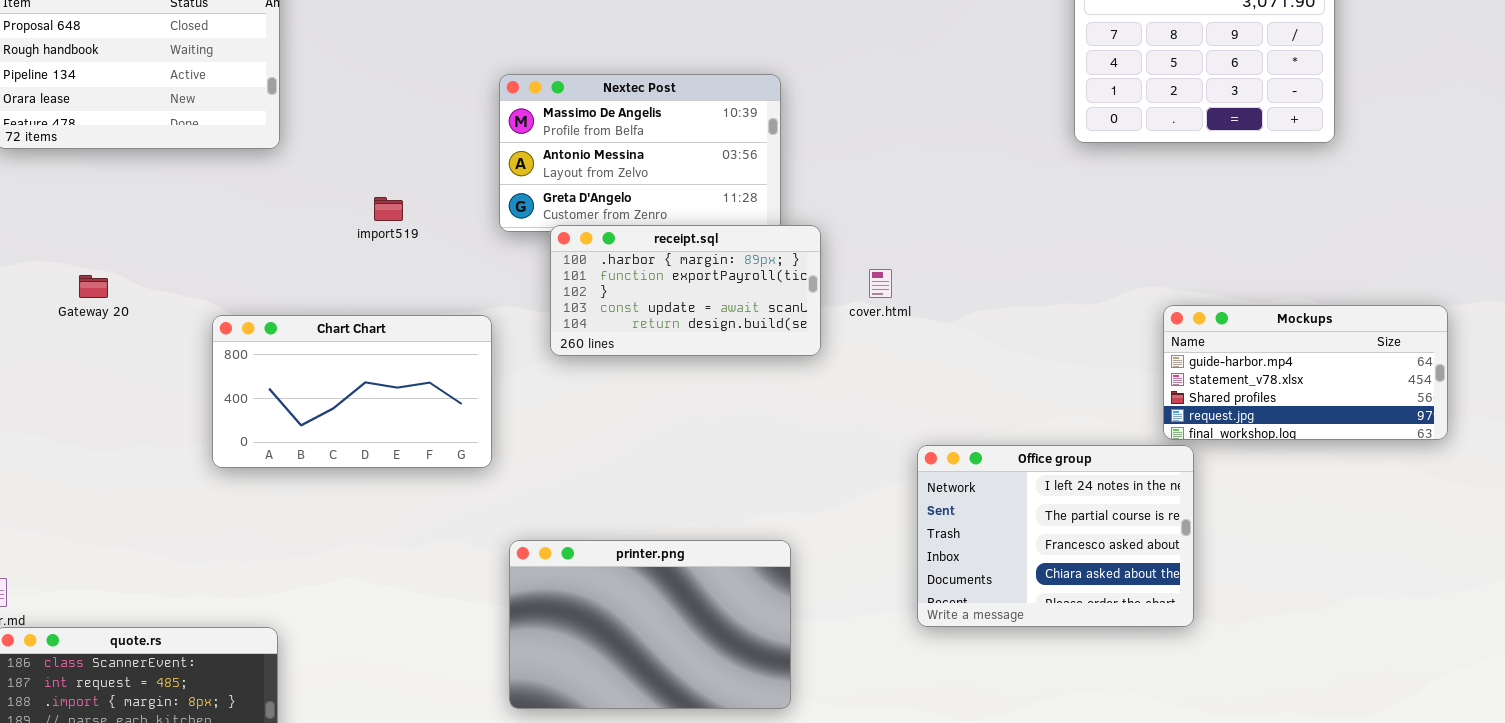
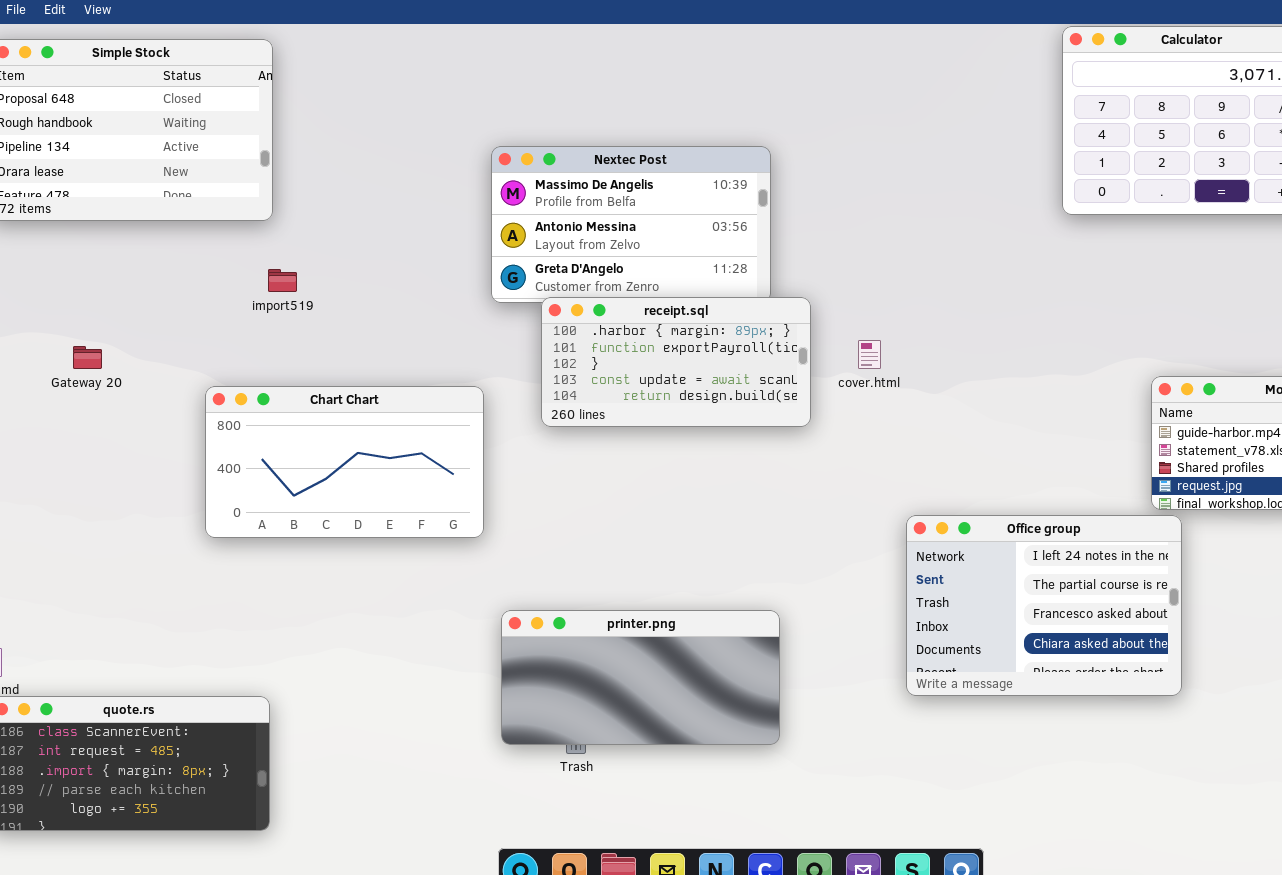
import519: [374,197,403,221] -> [268,269,297,292], moved
printer.png: [509,540,791,709] -> [501,610,780,745], resized

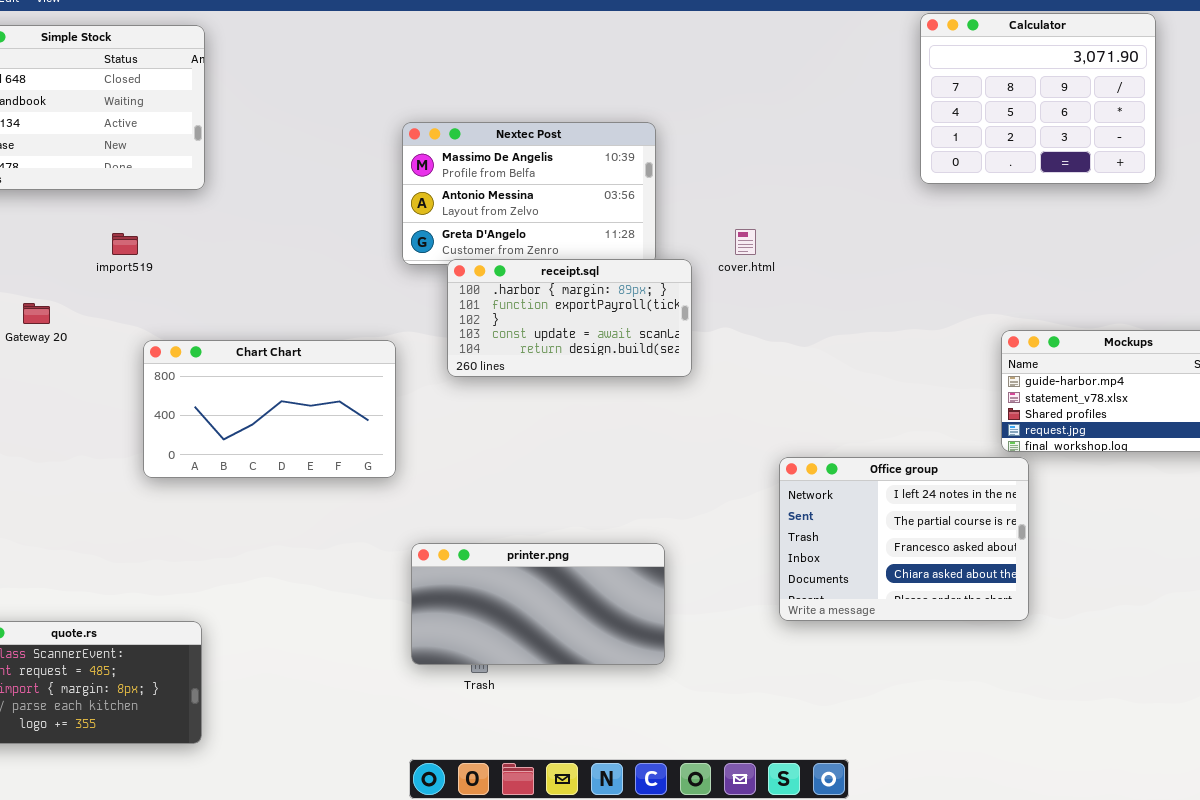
import519: [268,269,297,292] -> [112,233,138,255], moved
cover.html: [858,340,881,369] -> [735,229,756,255], moved

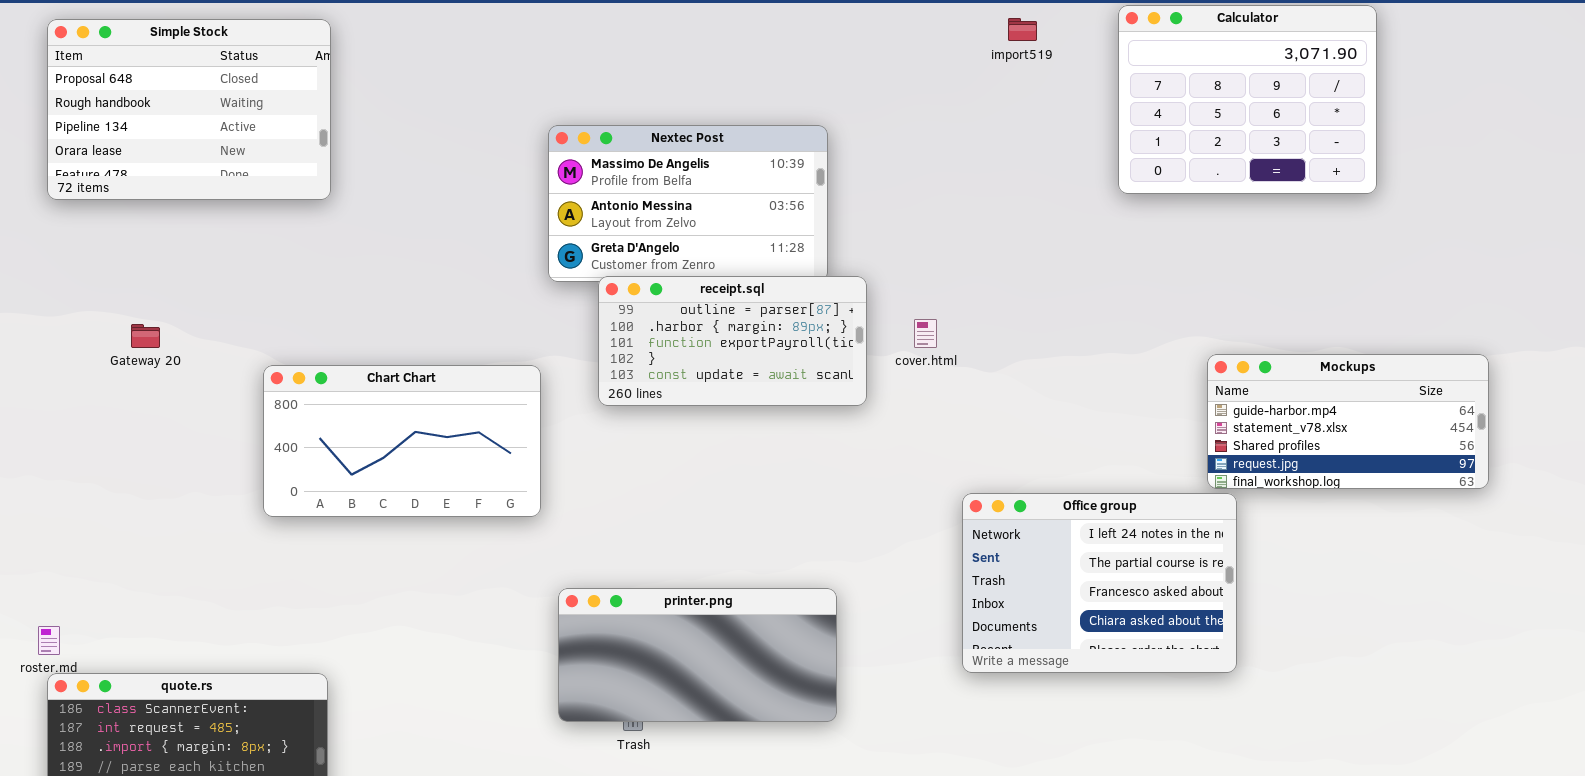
cover.html: [735,229,756,255] -> [914,319,937,348], moved
import519: [112,233,138,255] -> [1008,18,1037,41], moved
receipt.sql: [447,259,692,377] -> [598,276,867,406], scrolled up 1 row

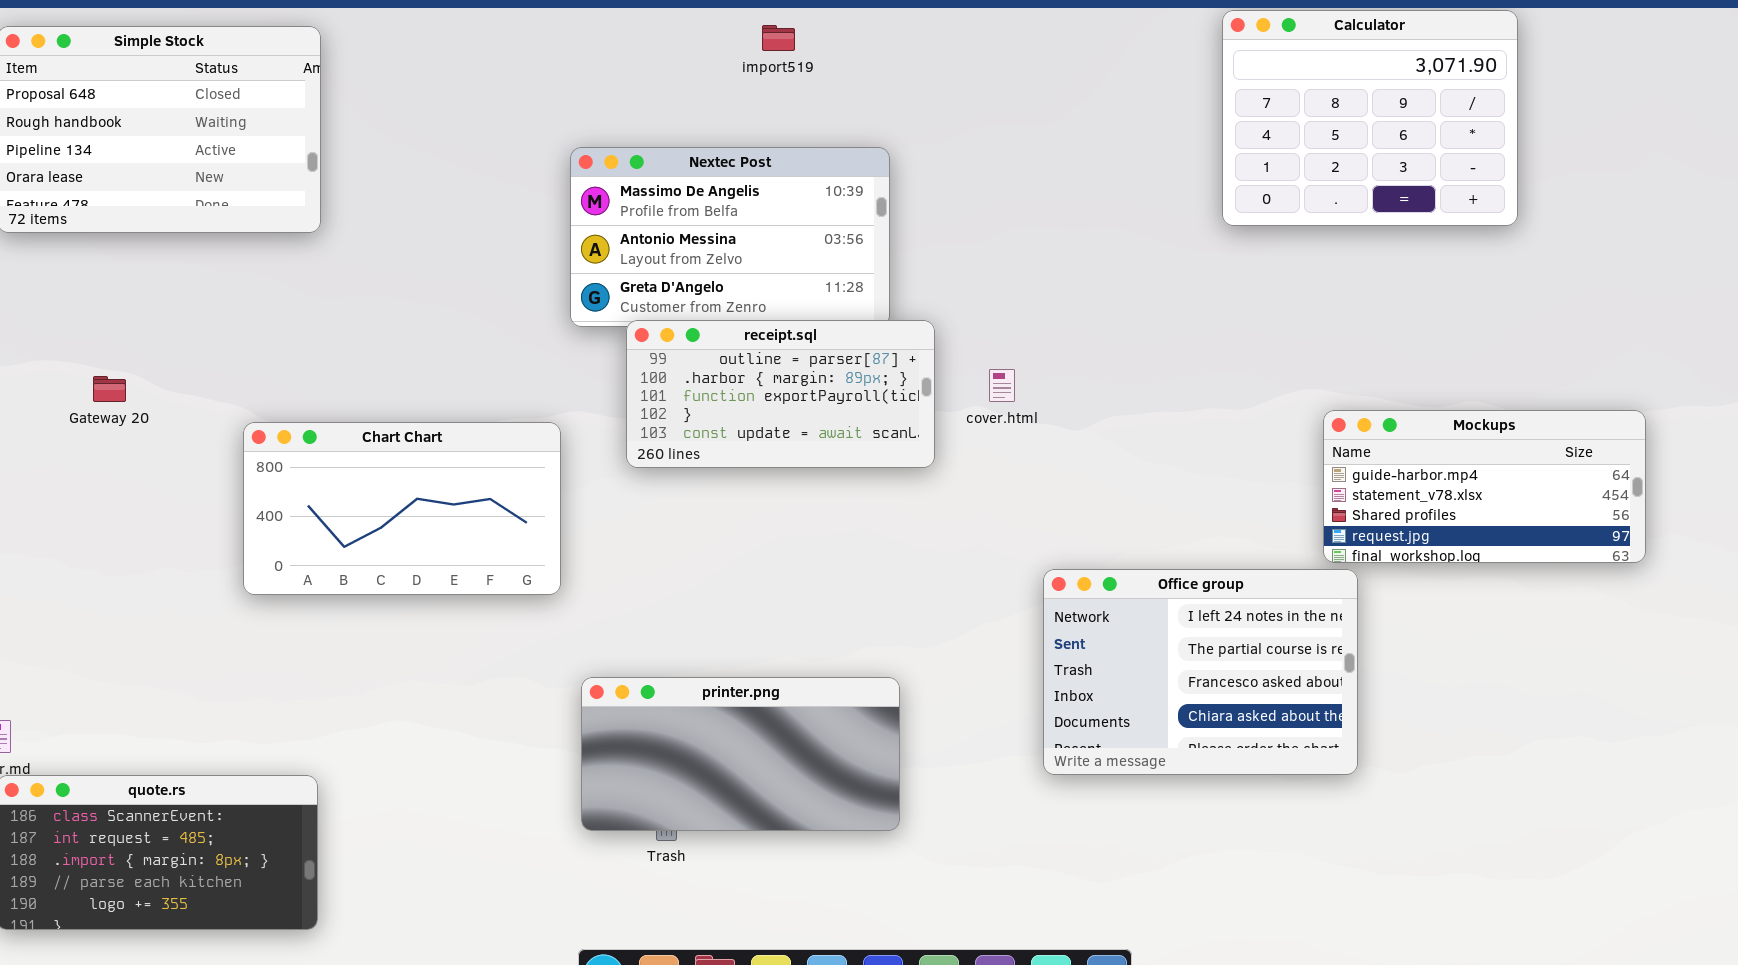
import519: [1008,18,1037,41] -> [762,25,795,51], moved

